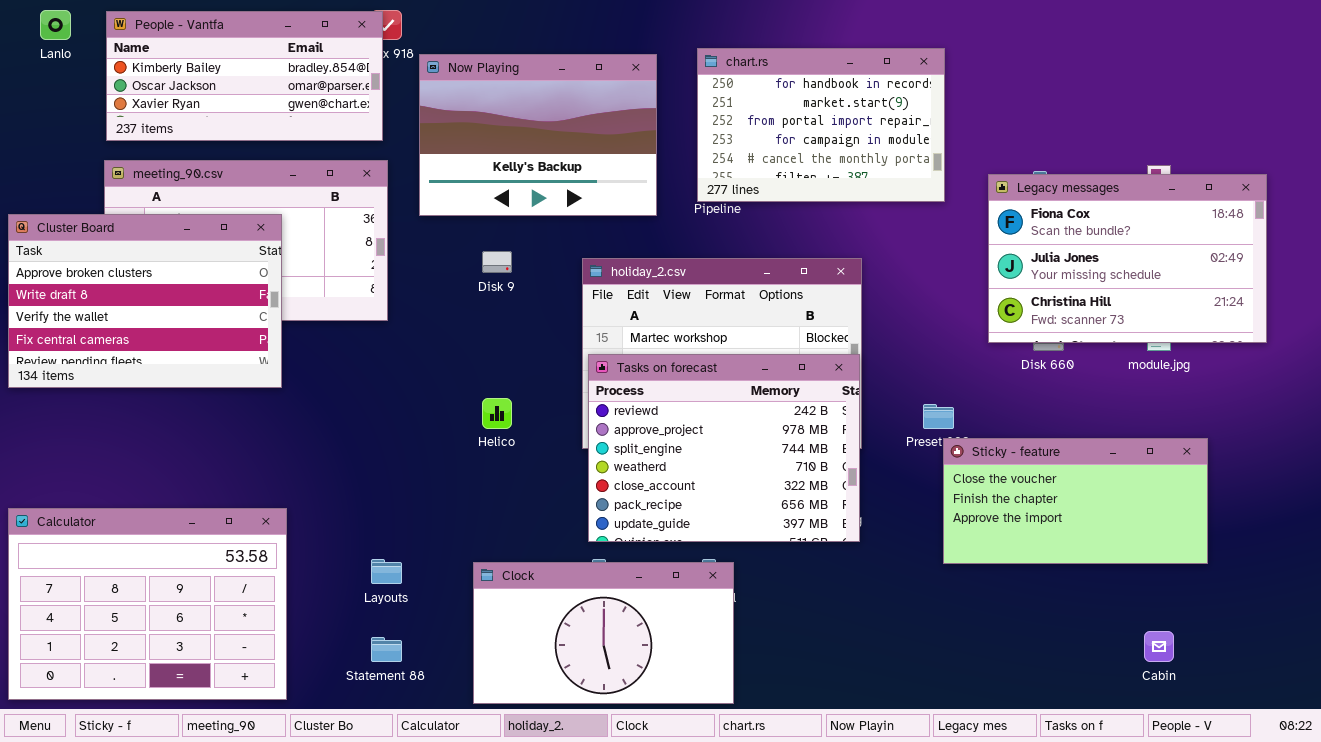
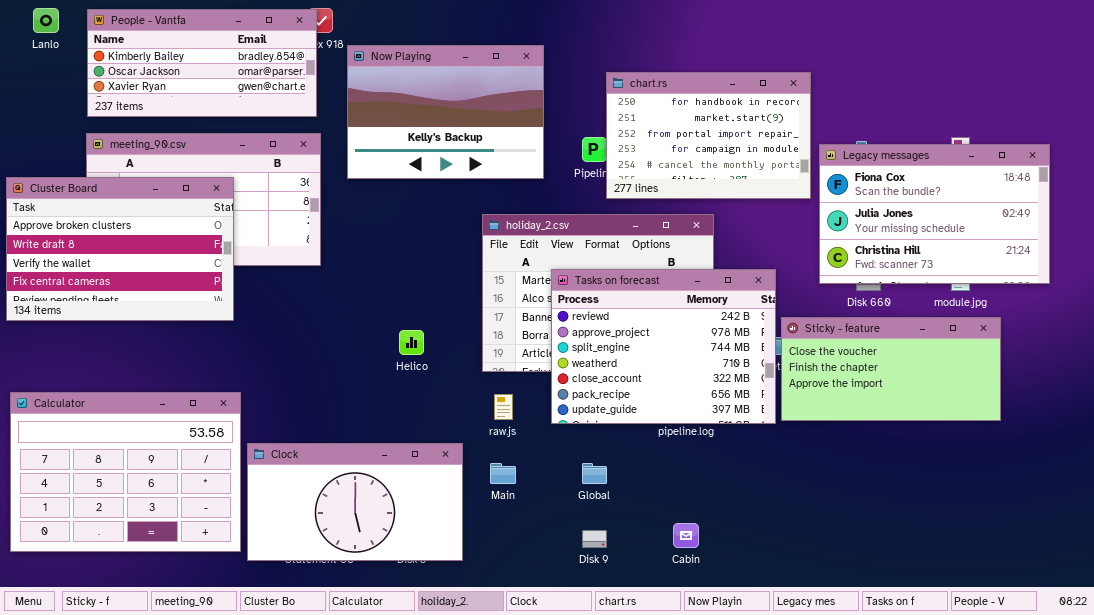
chart.rs: [697,48,945,202] -> [606,72,811,199], moved
Disk 9: [482,251,512,273] -> [582,530,607,548], moved
Tasks on forecast: [588,354,860,542] -> [551,269,776,424], moved
Sticky - feature: [943,438,1208,564] -> [781,317,1001,421], moved
Calculator: [8,508,287,700] -> [10,392,241,552], moved
Clock: [473,562,734,704] -> [247,443,463,561], moved
Cabin: [1144,631,1174,662] -> [673,523,699,548], moved

